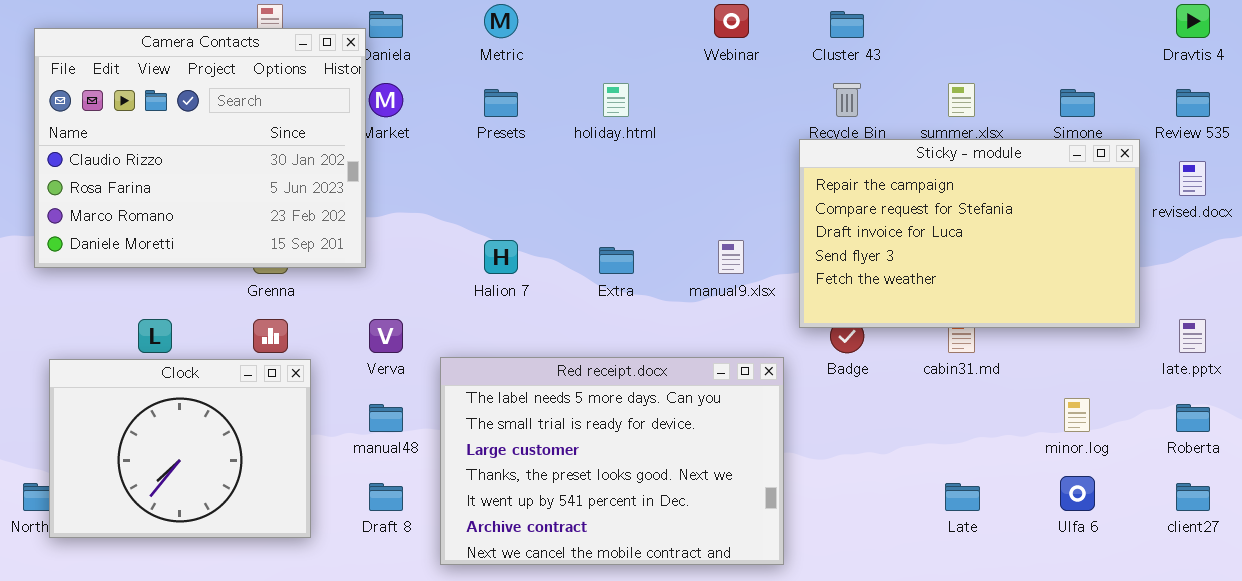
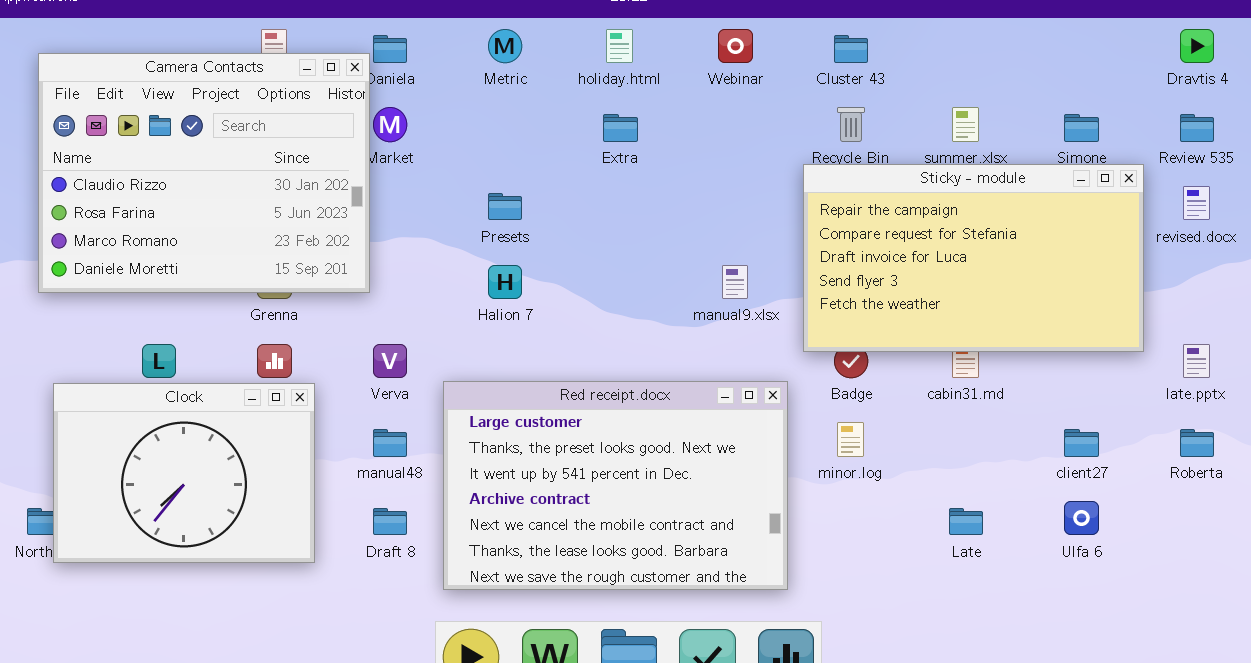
holiday.html: [603,83,629,117] -> [606,29,633,63], moved
Presets: [484,89,518,117] -> [488,193,522,220], moved
Extra: [599,247,634,274] -> [603,114,638,142], moved
Red receipt.docx: [440,357,784,565] -> [443,381,788,590], scrolled down 2 rows
minor.log: [1064,398,1090,432] -> [837,422,864,457], moved
client27: [1176,483,1210,511] -> [1064,429,1099,457], moved

